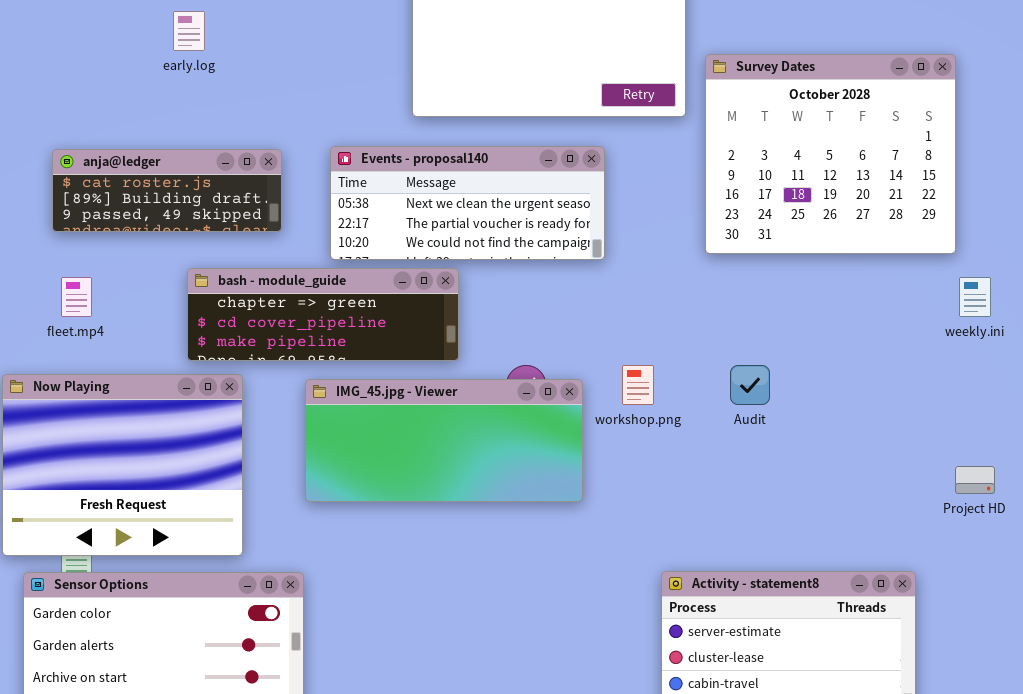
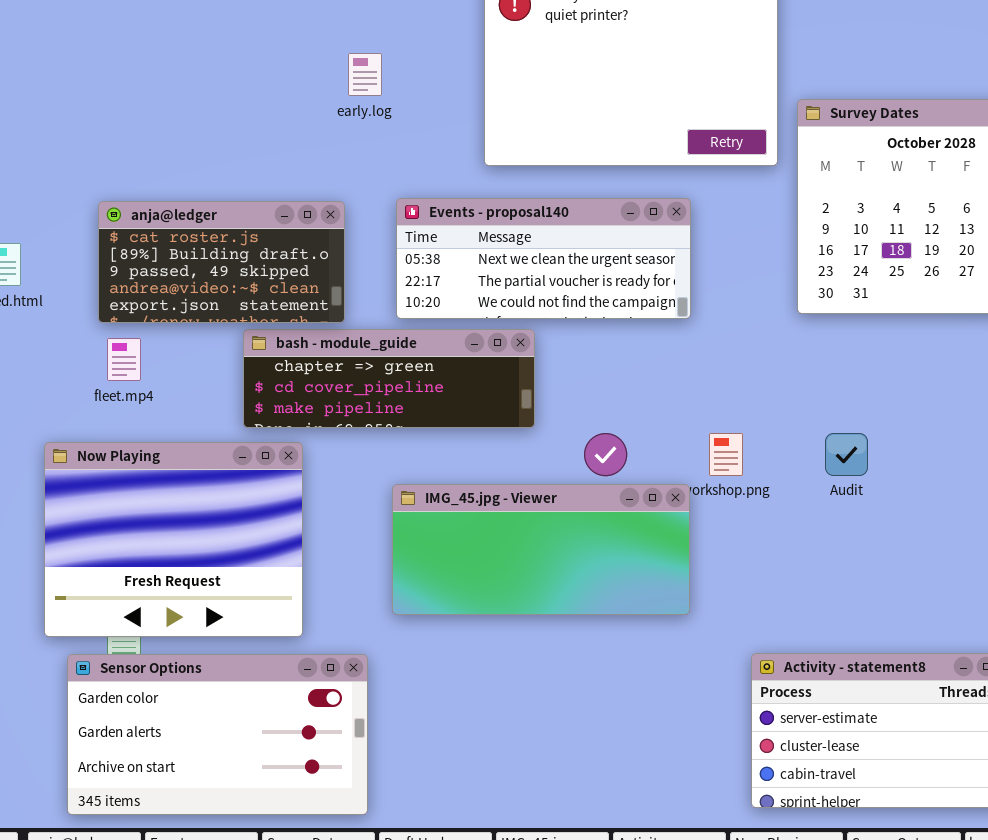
early.log: [173,11,205,51] -> [348,53,382,96], moved
anja@ledger: [52,149,282,232] -> [98,201,345,323], resized
IMG_45.jpg - Viewer: [305,379,583,502] -> [392,484,690,615], moved

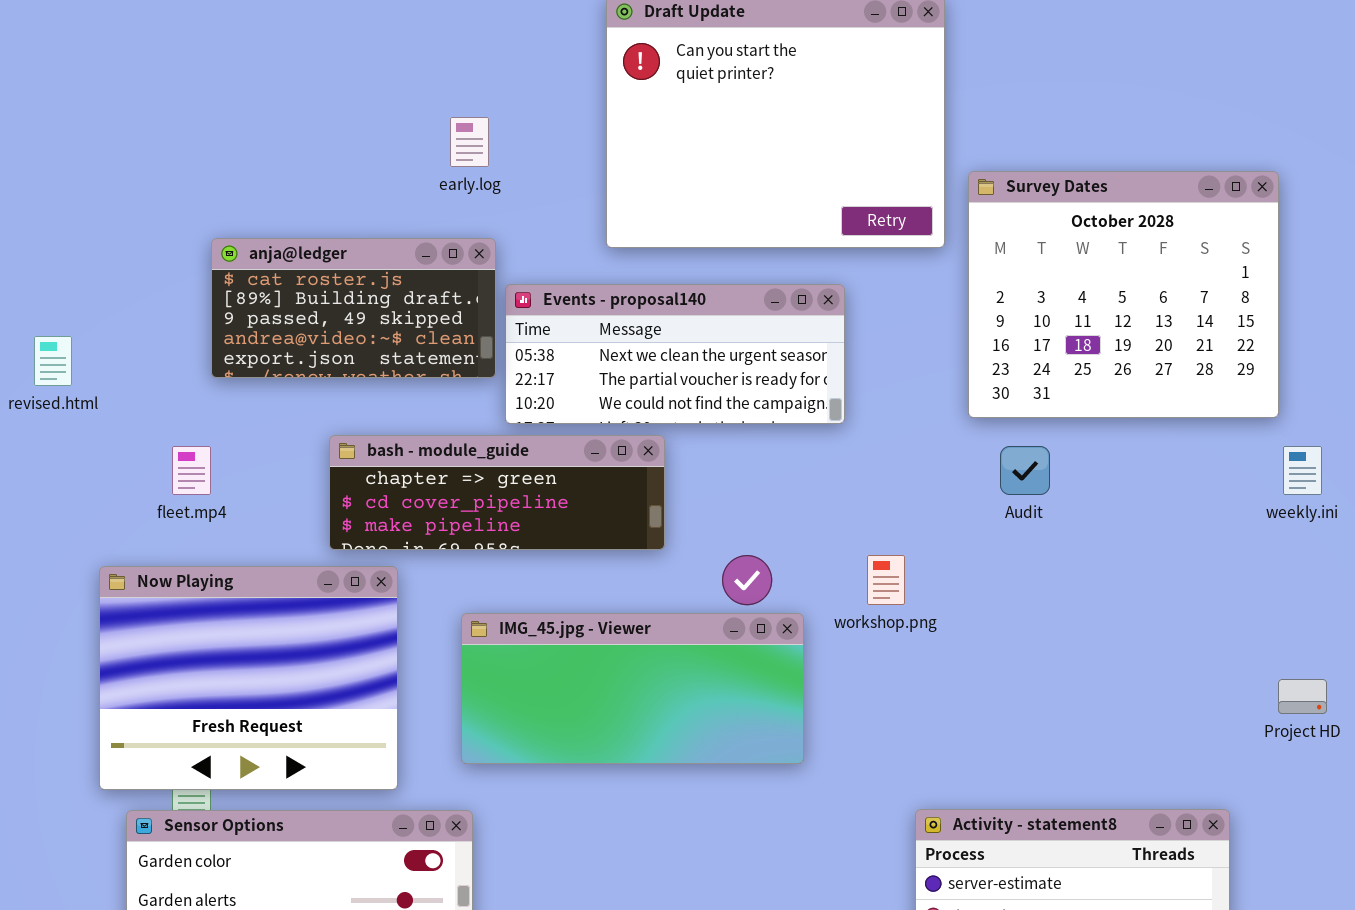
anja@ledger: [98,201,345,323] -> [211,238,496,378], moved
Audit: [825,433,868,476] -> [1000,446,1050,495], moved
IMG_45.jpg - Viewer: [392,484,690,615] -> [461,613,804,764], moved

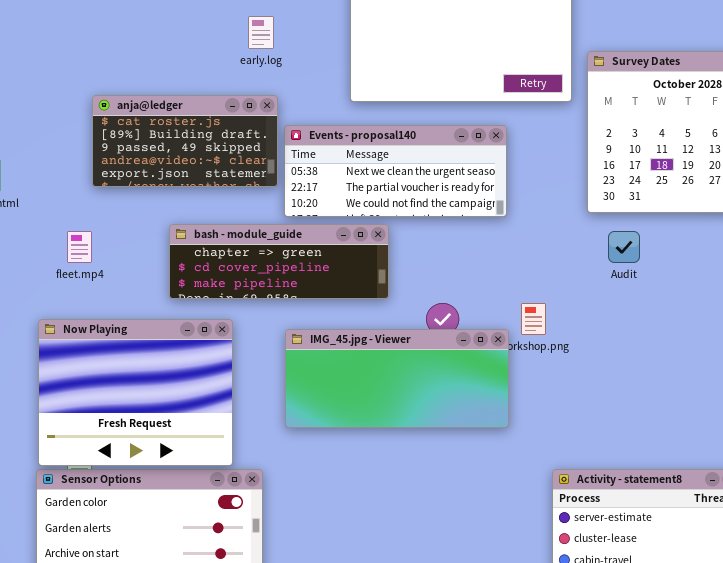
Now Playing: [99,566,398,790] -> [38,319,233,466], moved
IMG_45.jpg - Viewer: [461,613,804,764] -> [285,329,509,428], moved

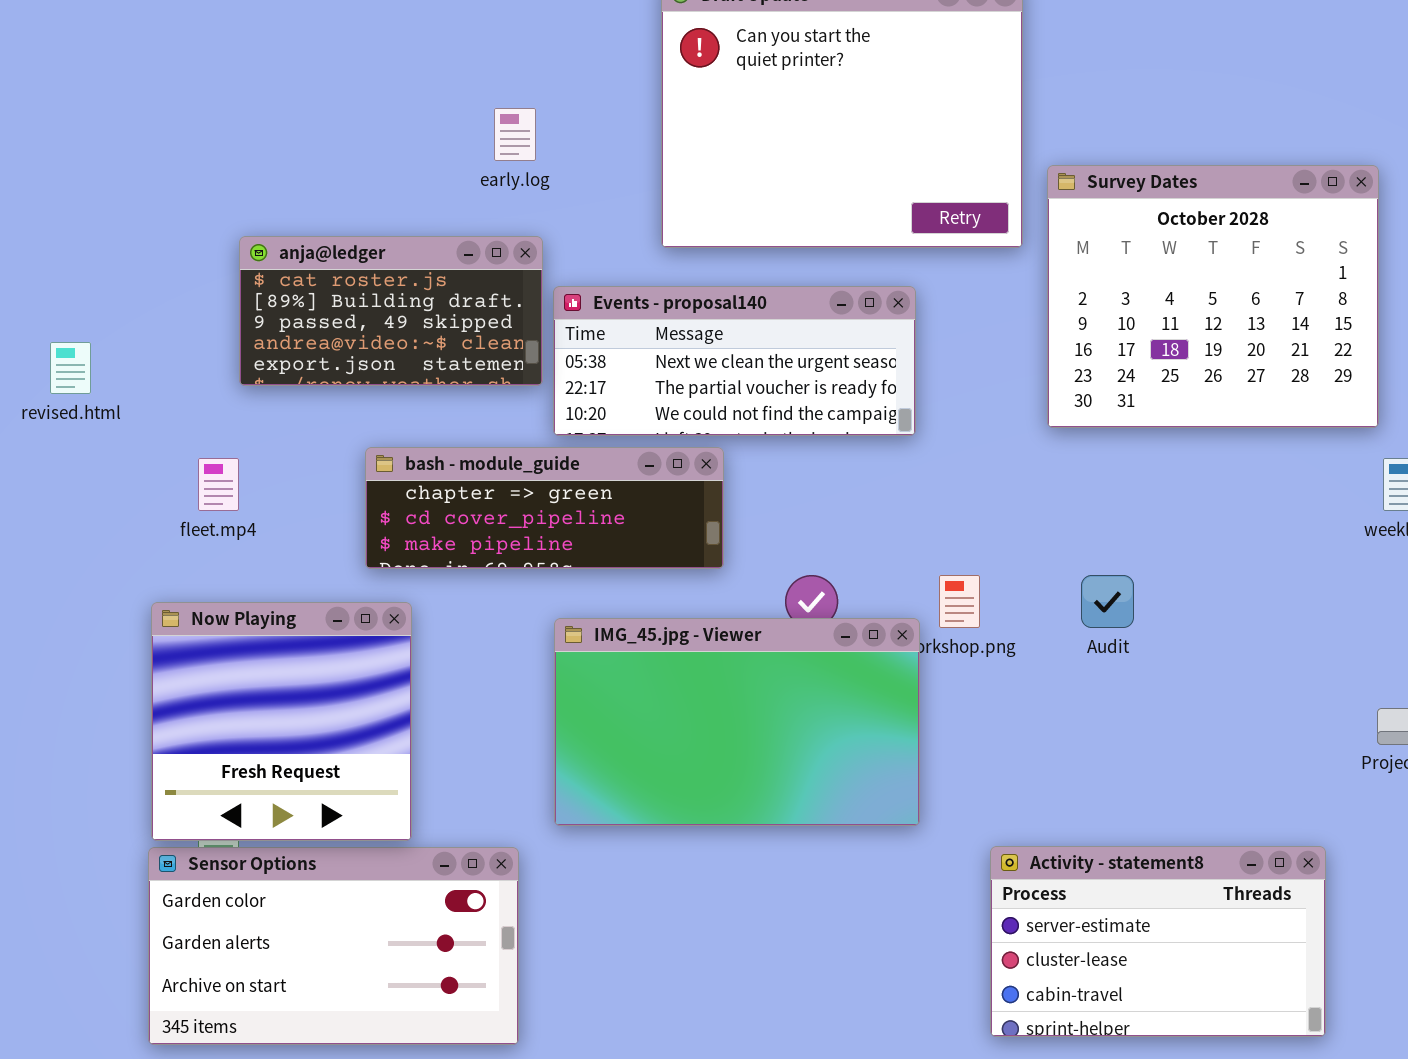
Audit: [608,231,640,263] -> [1081,575,1134,628], moved
Now Playing: [38,319,233,466] -> [151,602,412,841], resized
IMG_45.jpg - Viewer: [285,329,509,428] -> [554,618,920,826], resized

